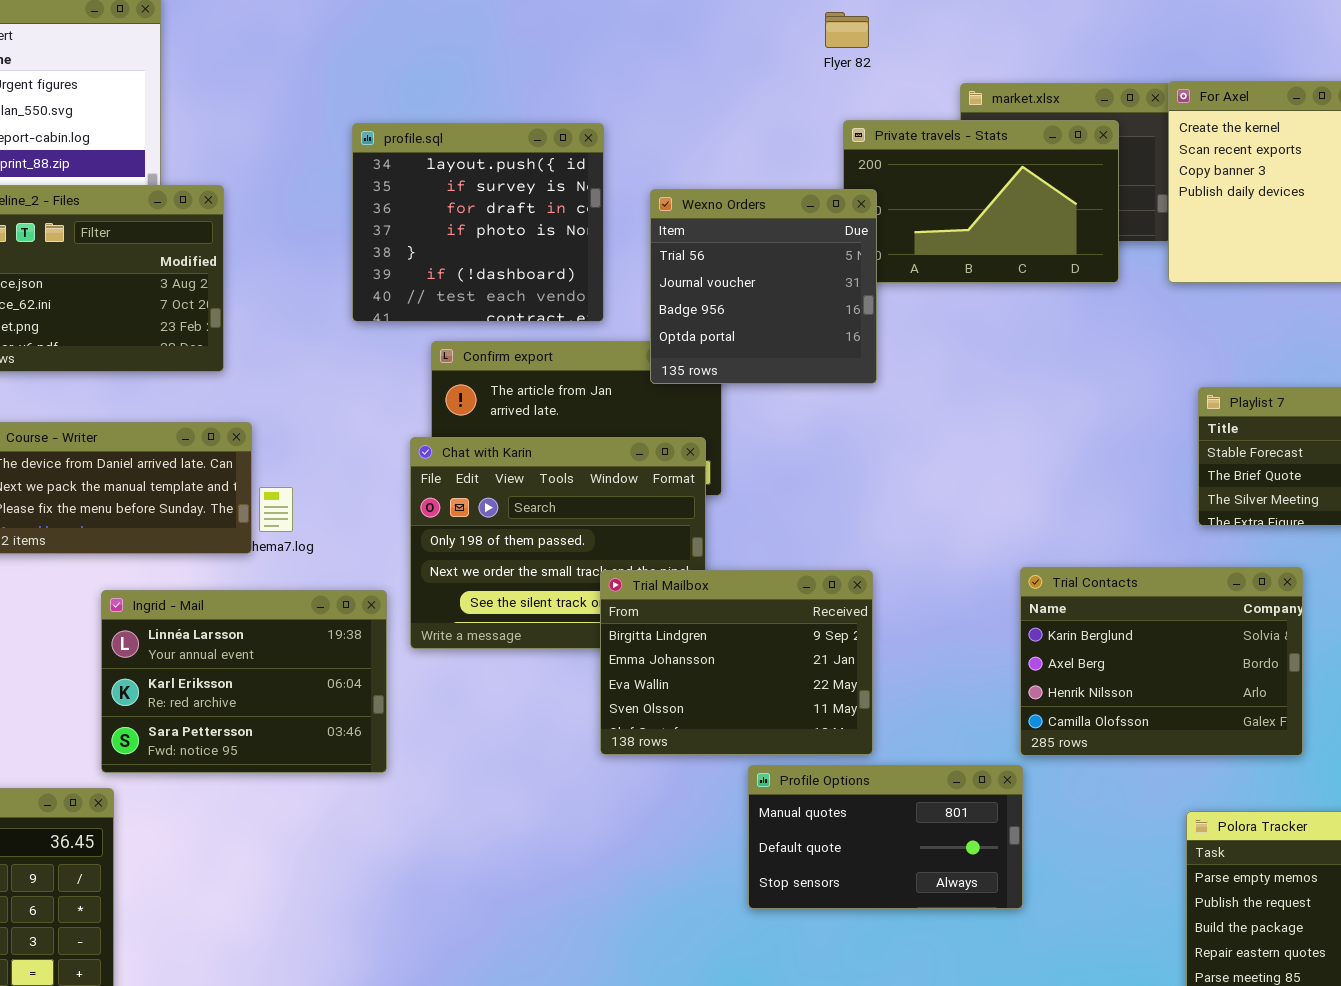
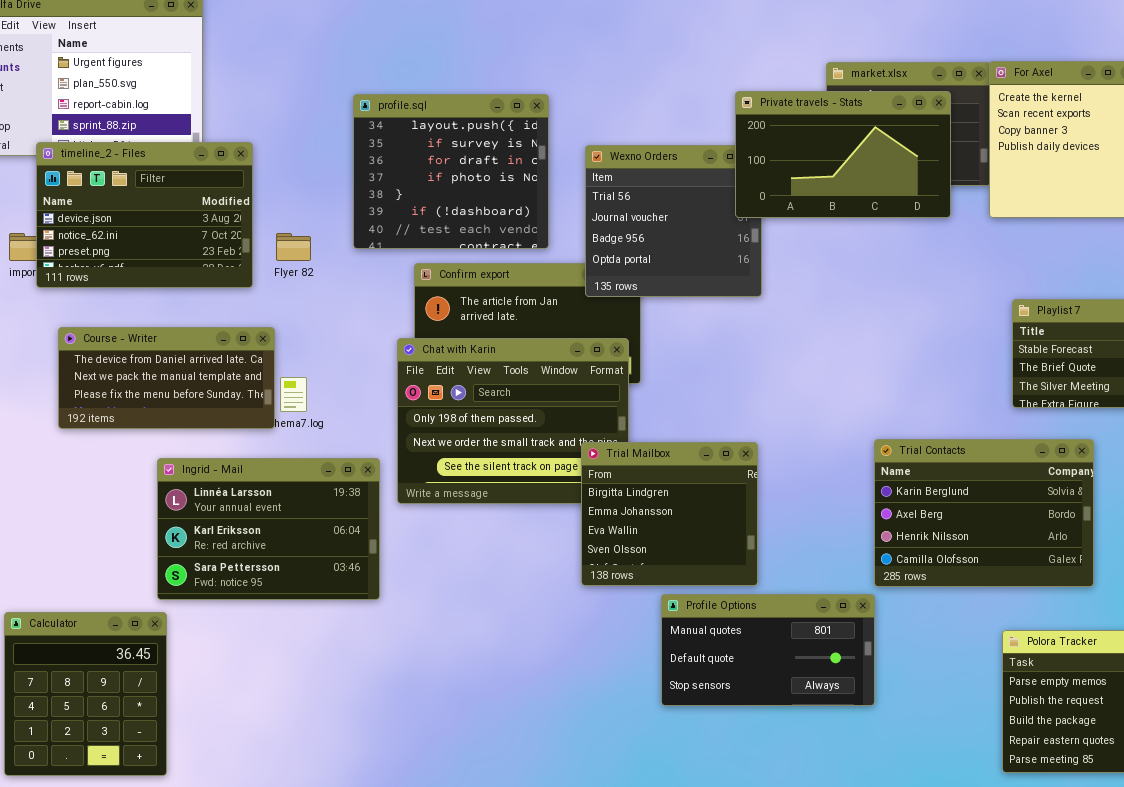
Flyer 82: [825,12,869,48] -> [276,233,311,261], moved
Private travels - Stats: [843,120,1119,283] -> [735,91,951,218], raised
Trial Mailbox: [600,570,873,755] -> [581,442,758,586], resized

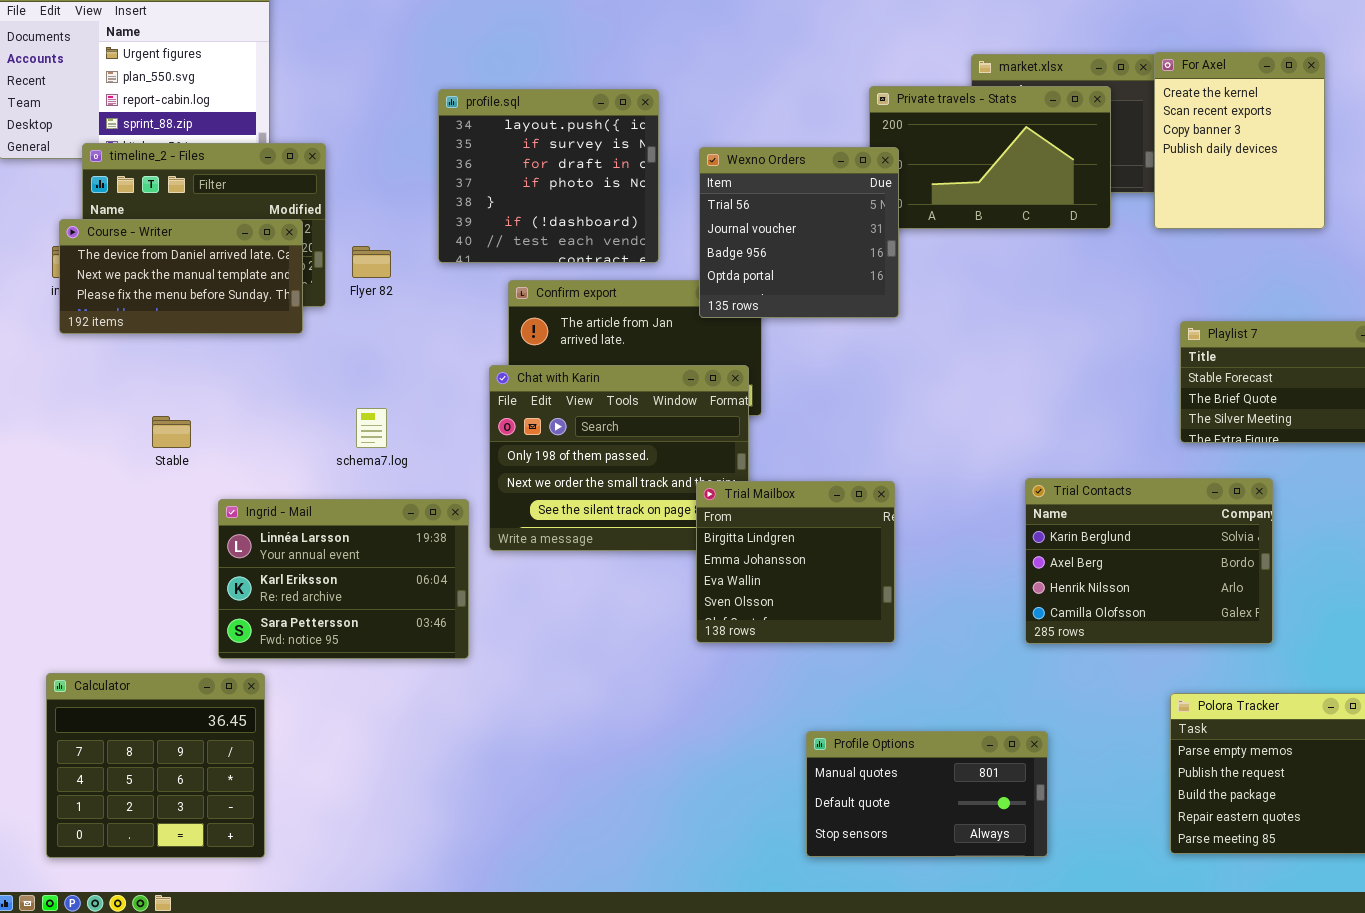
Wexno Orders: [585,145,762,297] -> [699,147,899,318], raised
Course - Writer: [58,327,275,429] -> [59,219,303,334], moved
Profile Options: [661,594,875,706] -> [806,731,1048,857], moved
Calculator: [4,612,167,776] -> [46,673,265,858], resized

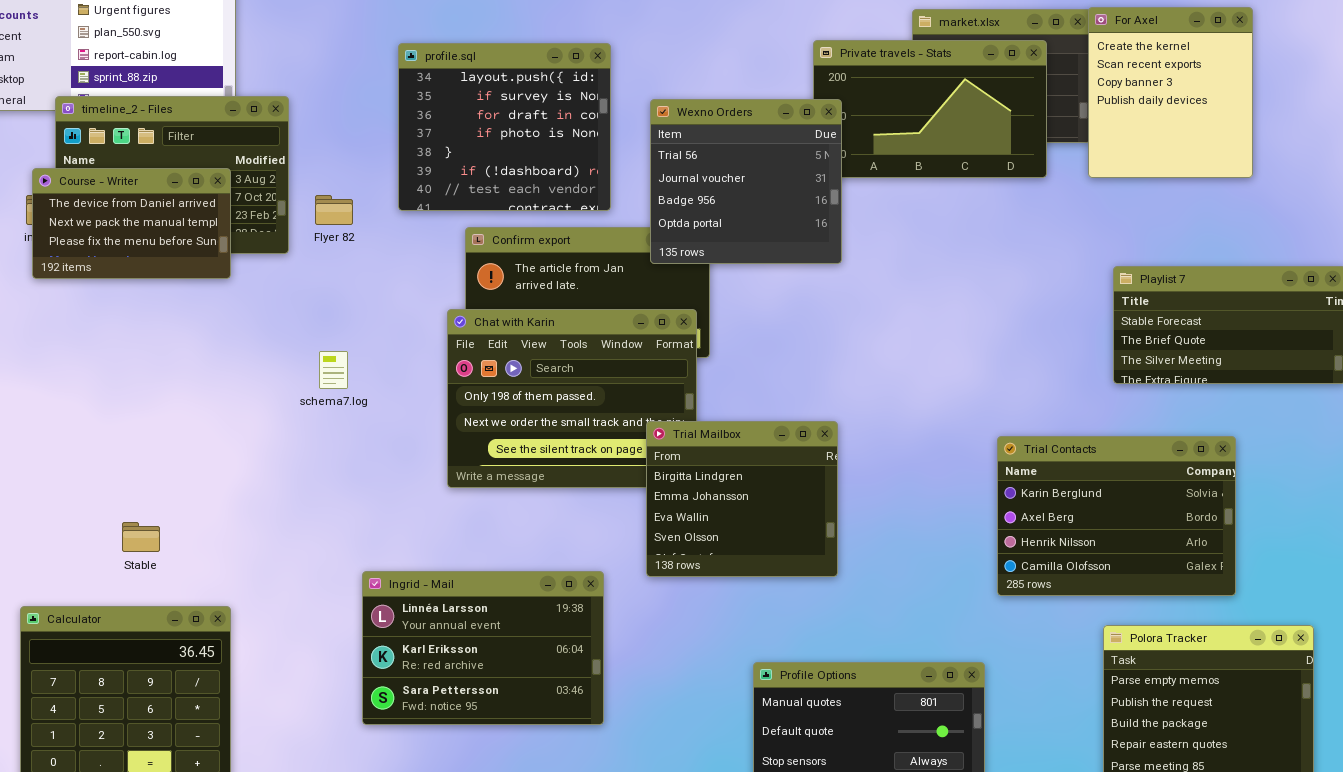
Course - Writer: [59,219,303,334] -> [32,168,231,279], resized
Stable: [152,416,191,448] -> [122,522,160,552], moved
Trial Contacts: [1025,478,1273,644] -> [997,436,1236,596], moved
Ingrid - Mail: [218,499,469,659] -> [362,571,604,725], moved

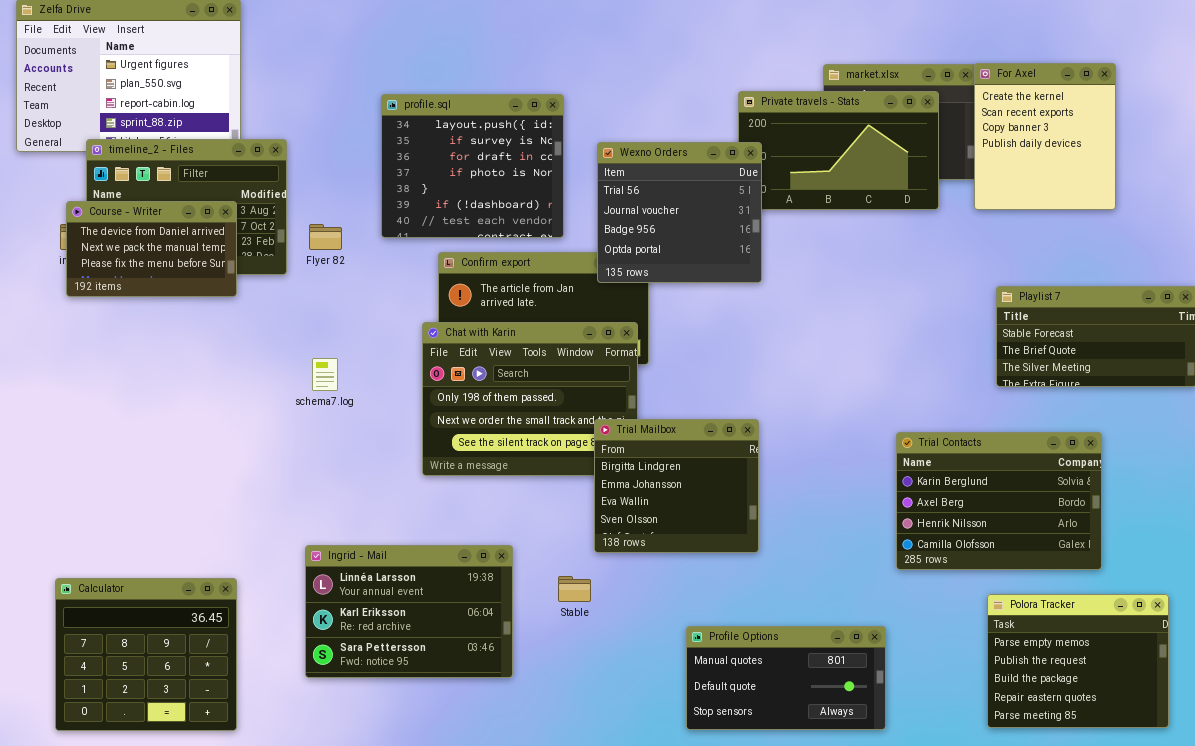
Stable: [122,522,160,552] -> [558,576,591,602], moved
Ingrid - Mail: [362,571,604,725] -> [305,545,513,678], moved

